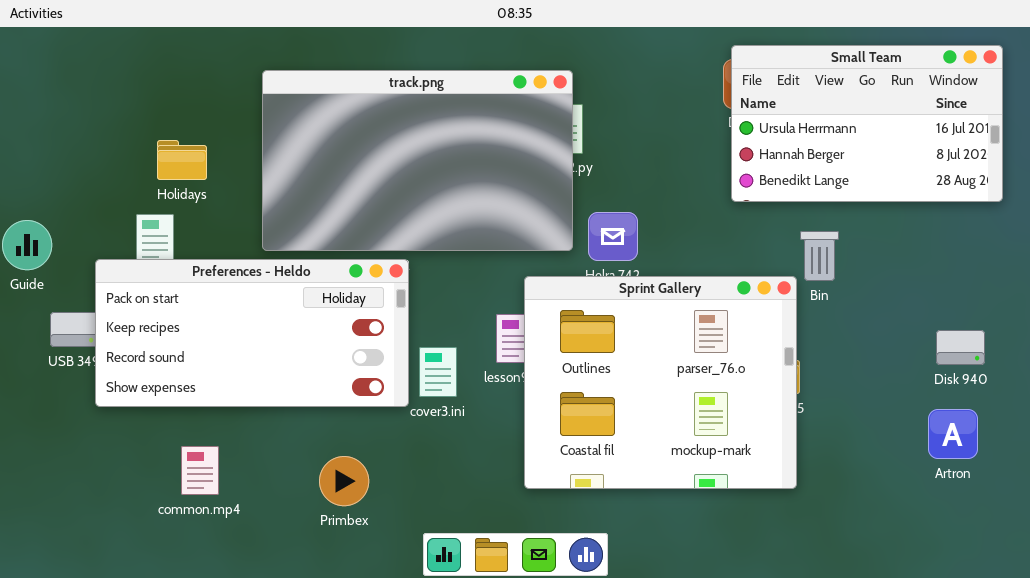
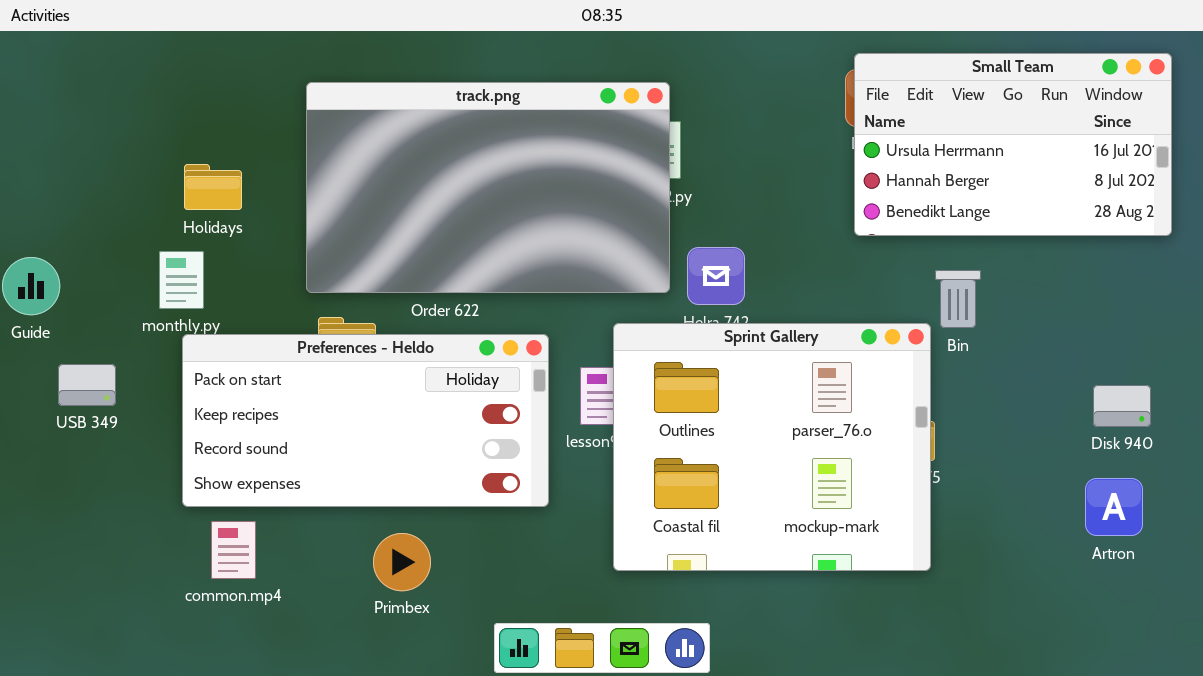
Preferences - Heldo: [95,259,409,407] -> [182,334,549,507], moved

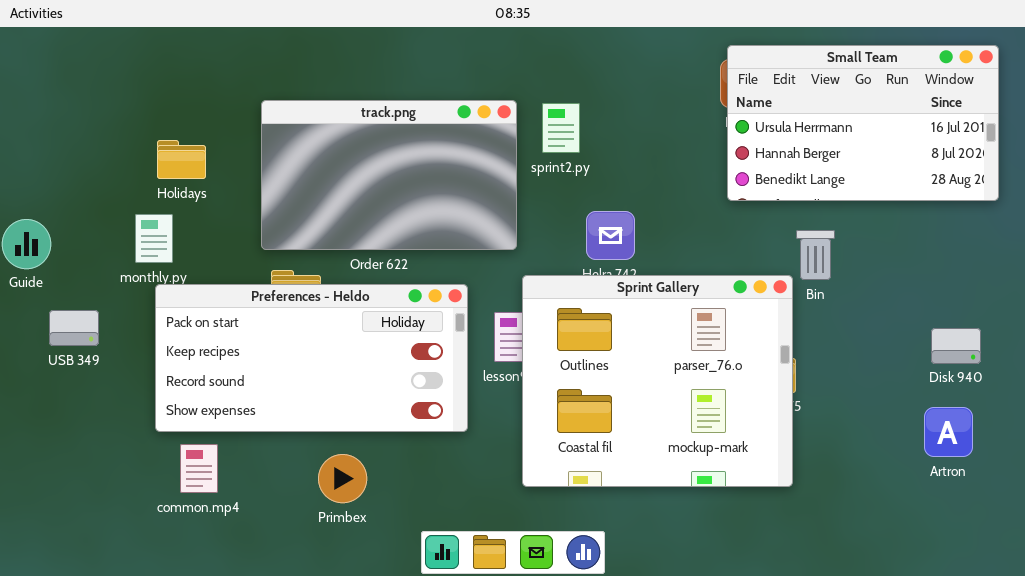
track.png: [306,82,670,293] -> [261,100,517,250], resized

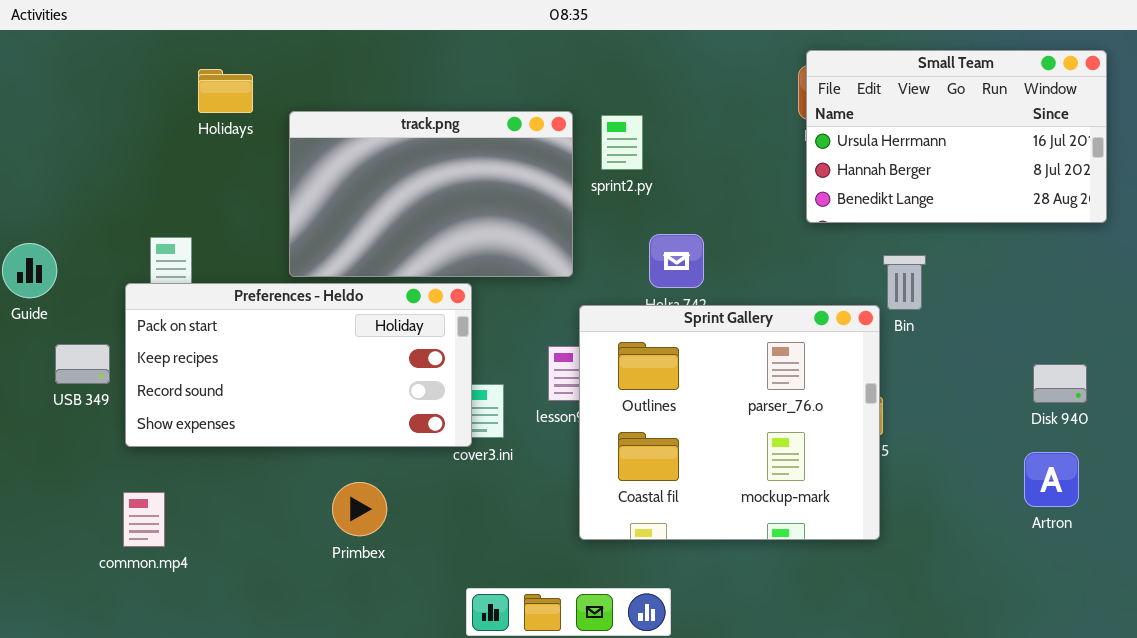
Holidays: [157,140,206,179] -> [198,69,253,113], moved
Preferences - Heldo: [155,284,468,432] -> [125,283,472,447], moved
common.mp4: [180,444,218,493] -> [123,492,165,547], moved
Primbex: [318,454,367,503] -> [332,482,387,536], moved

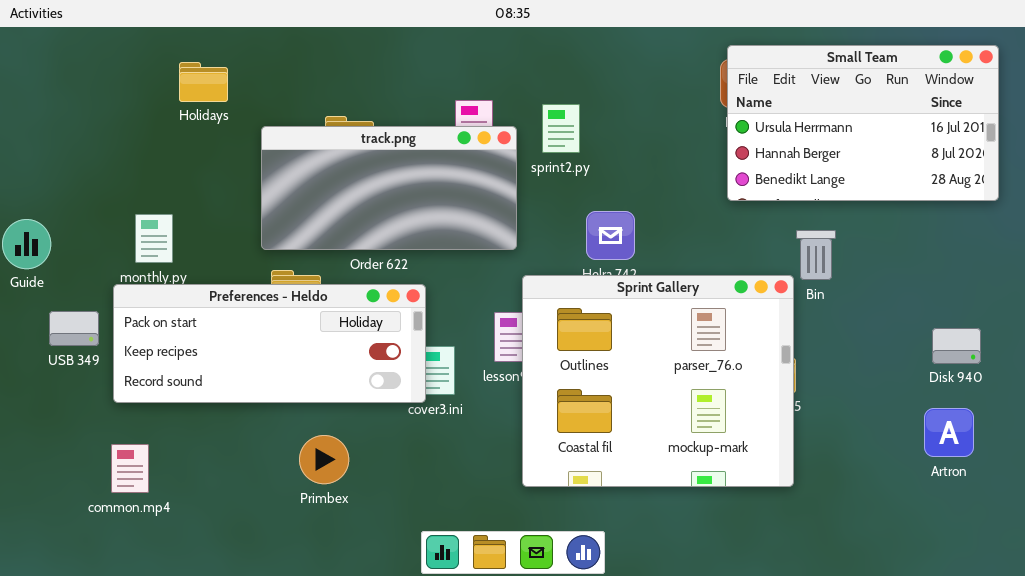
track.png: [289,111,573,277] -> [261,126,517,250], resized
Preferences - Heldo: [125,283,472,447] -> [113,284,426,403], resized

